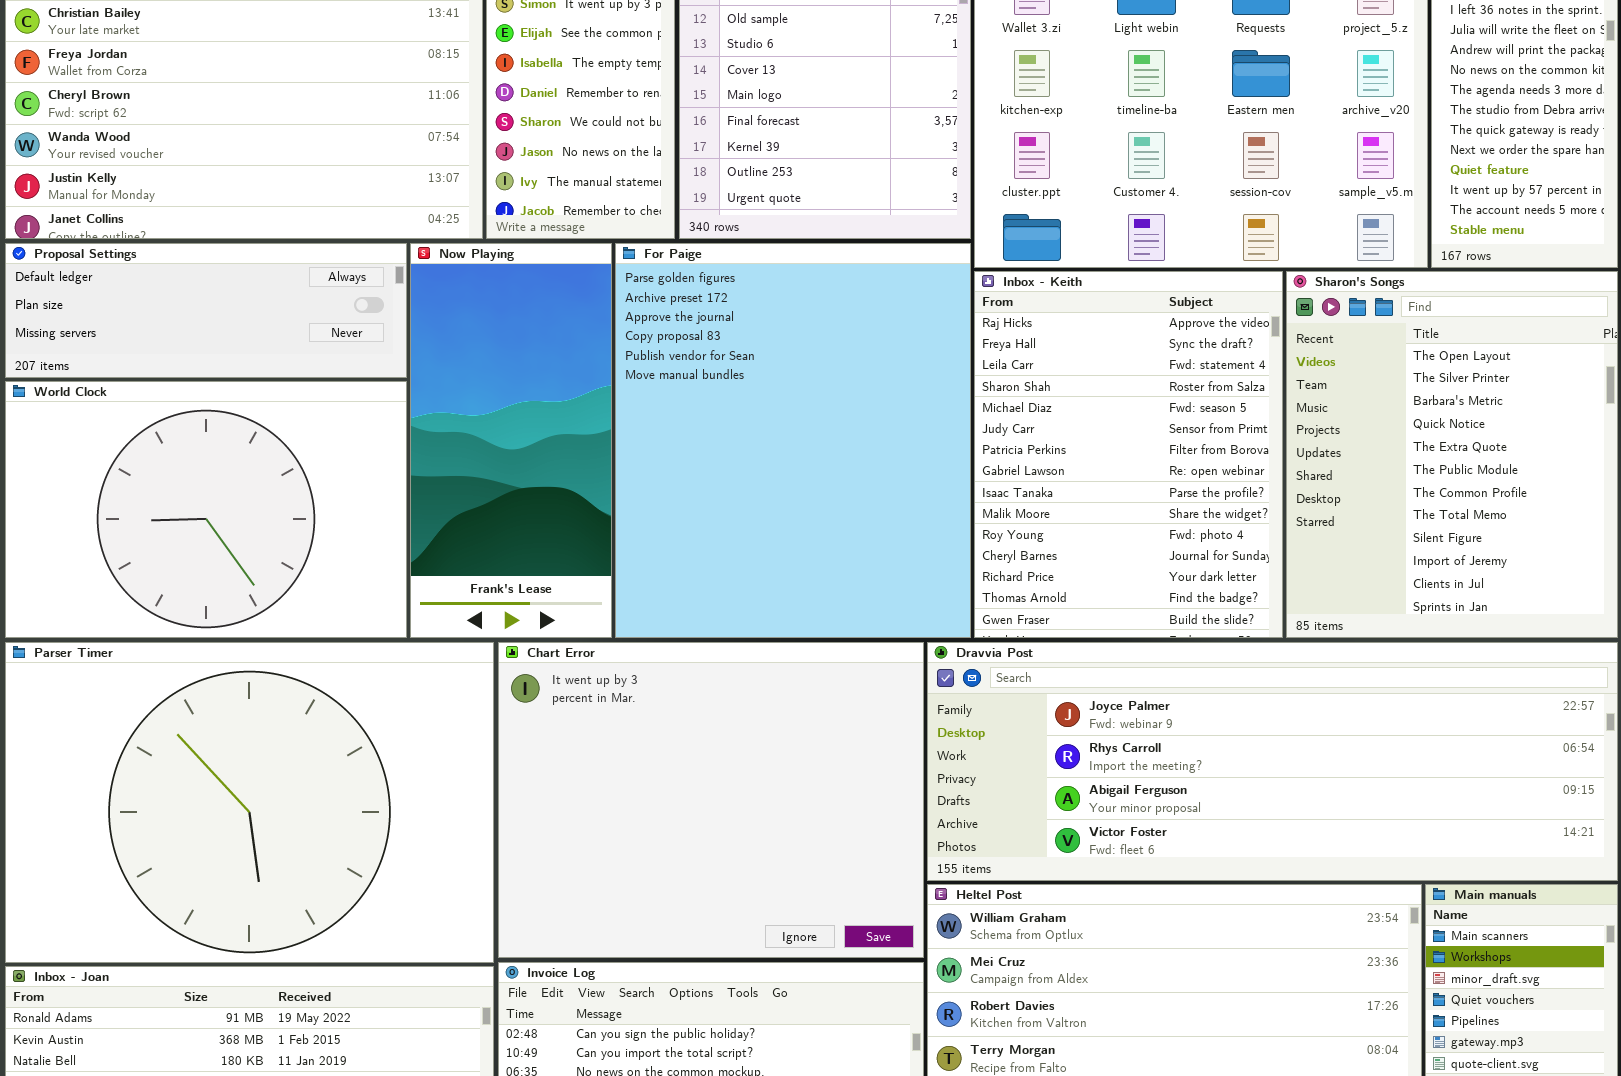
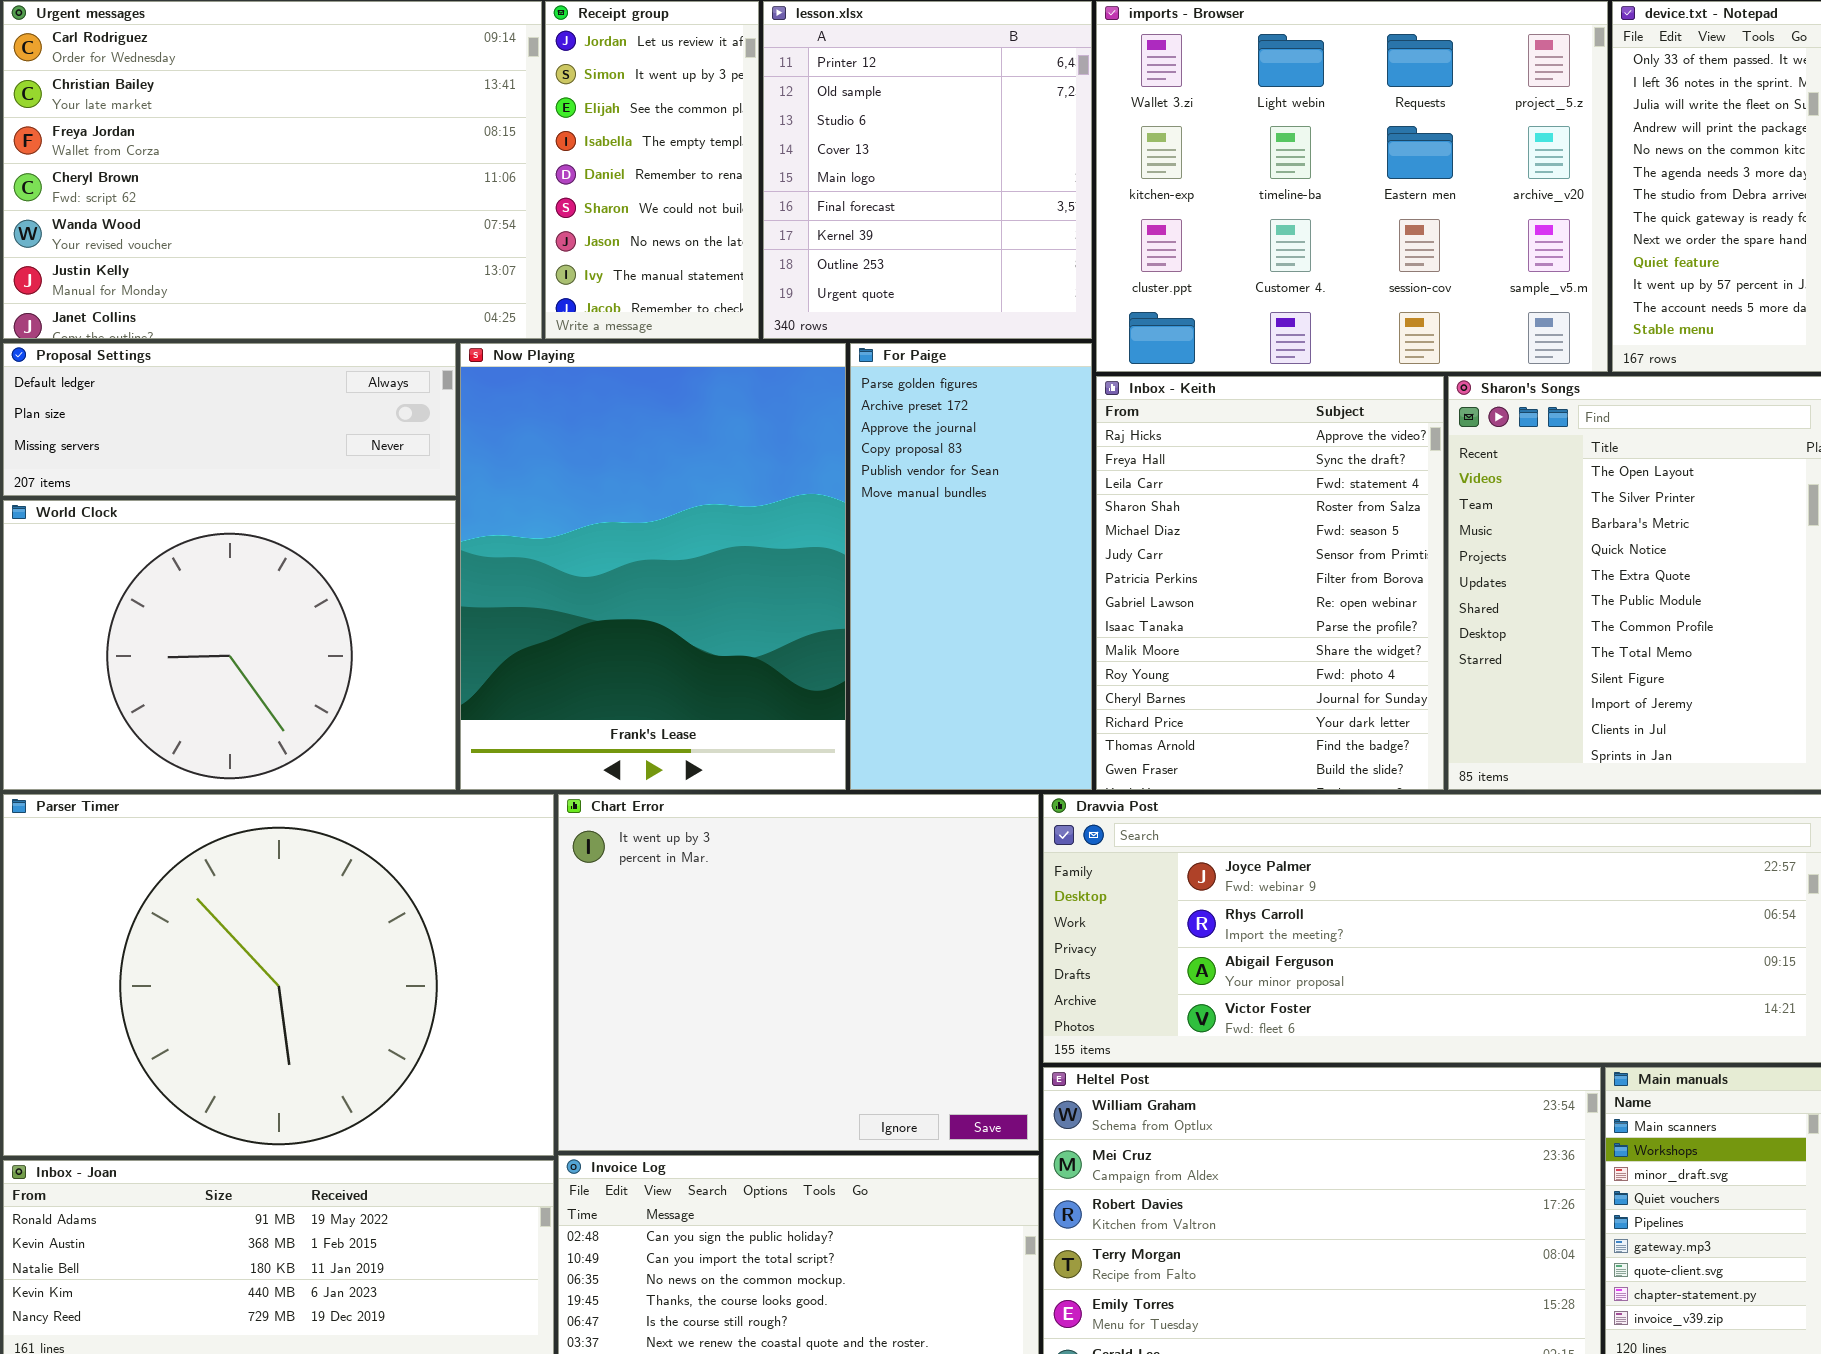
Now Playing: [410,243,612,638] -> [460,343,846,790], resized
For Paige: [615,243,971,638] -> [850,343,1092,790], resized

